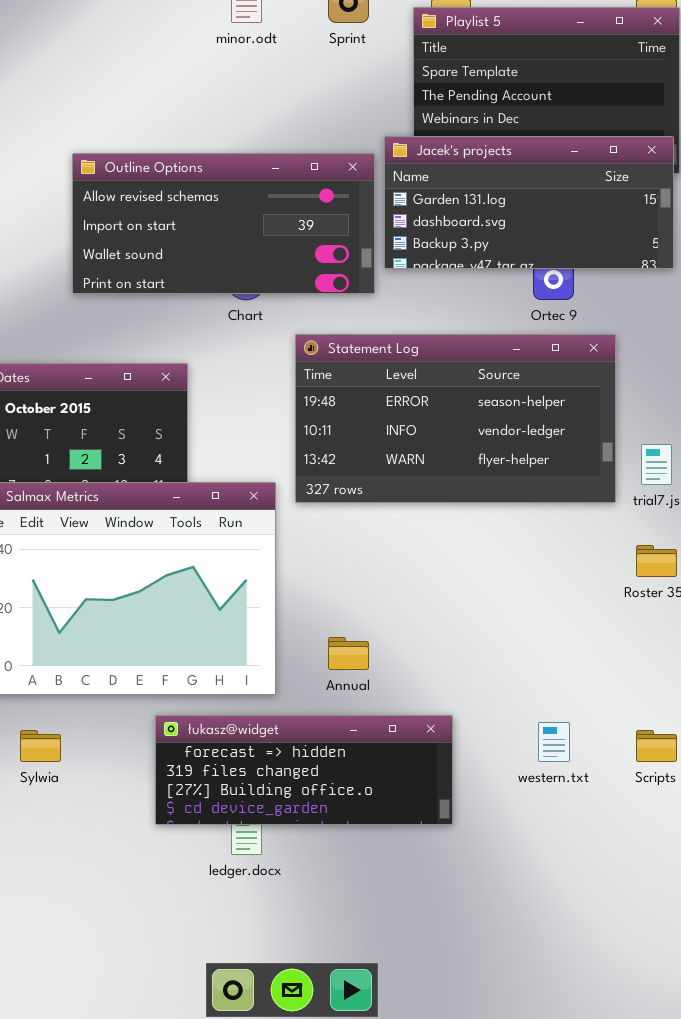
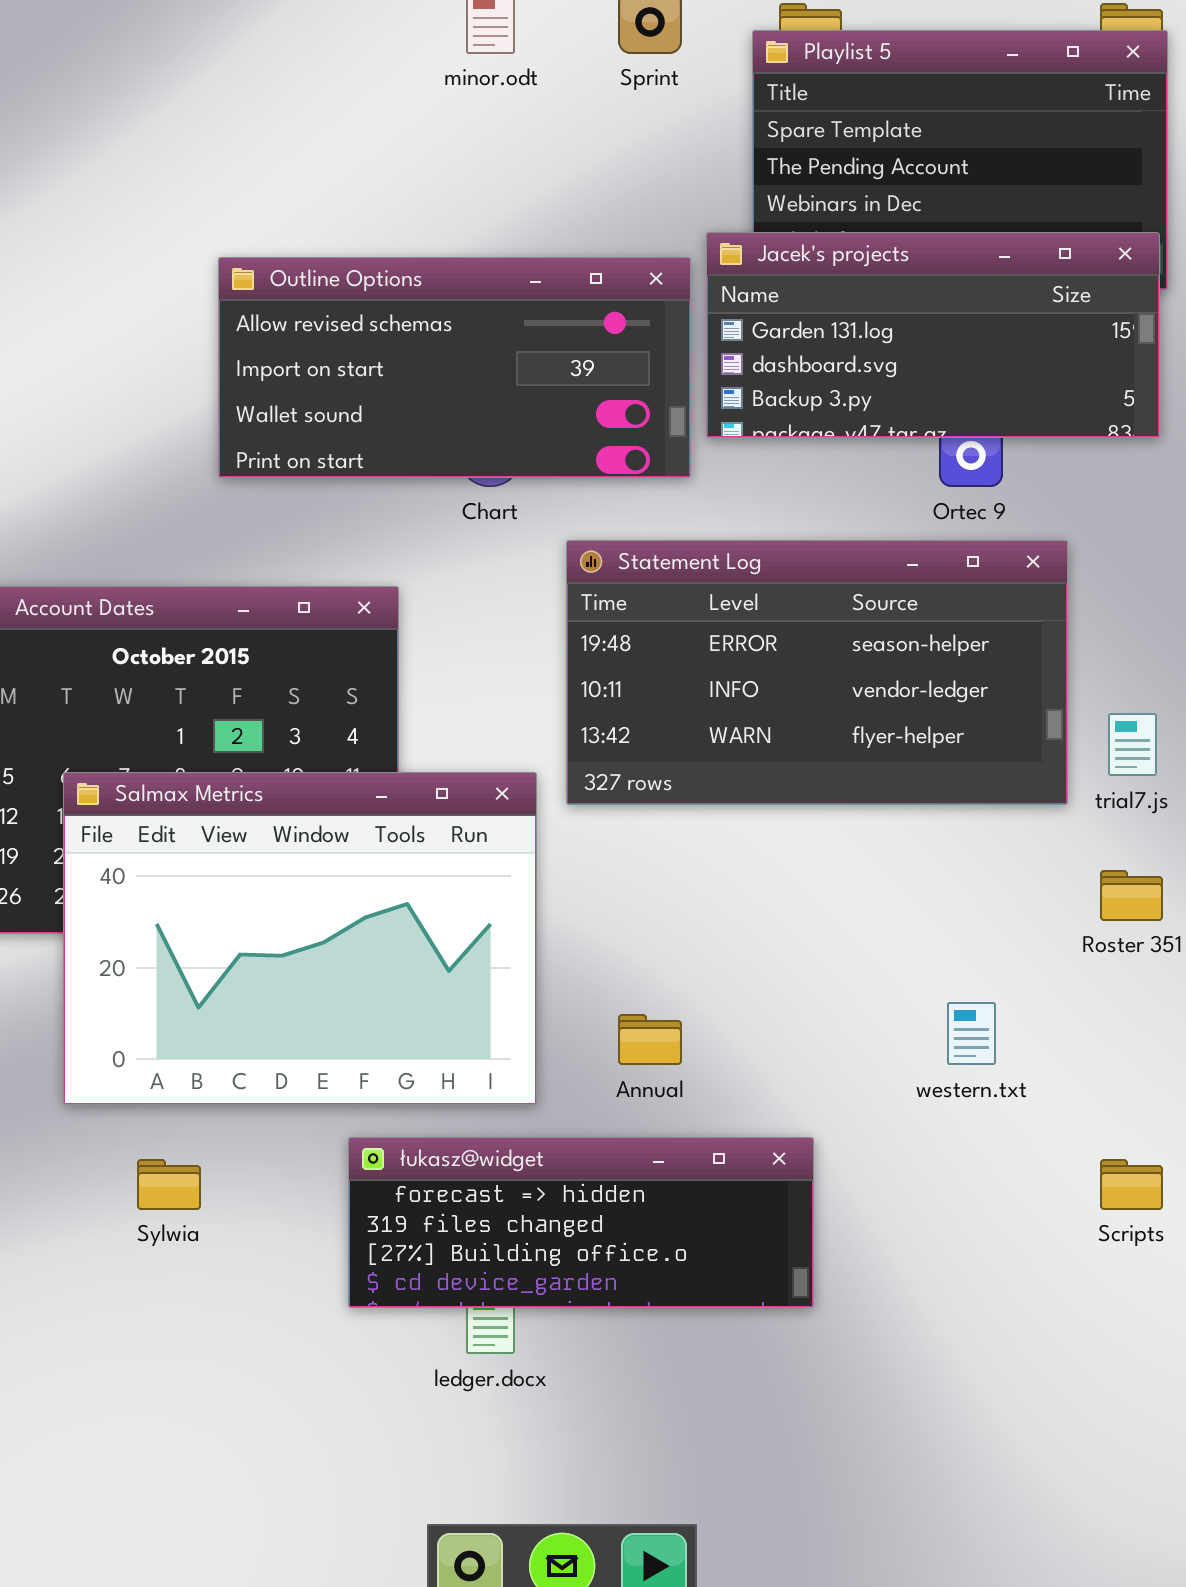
western.txt: [538,722,570,762] -> [947,1002,996,1065], moved

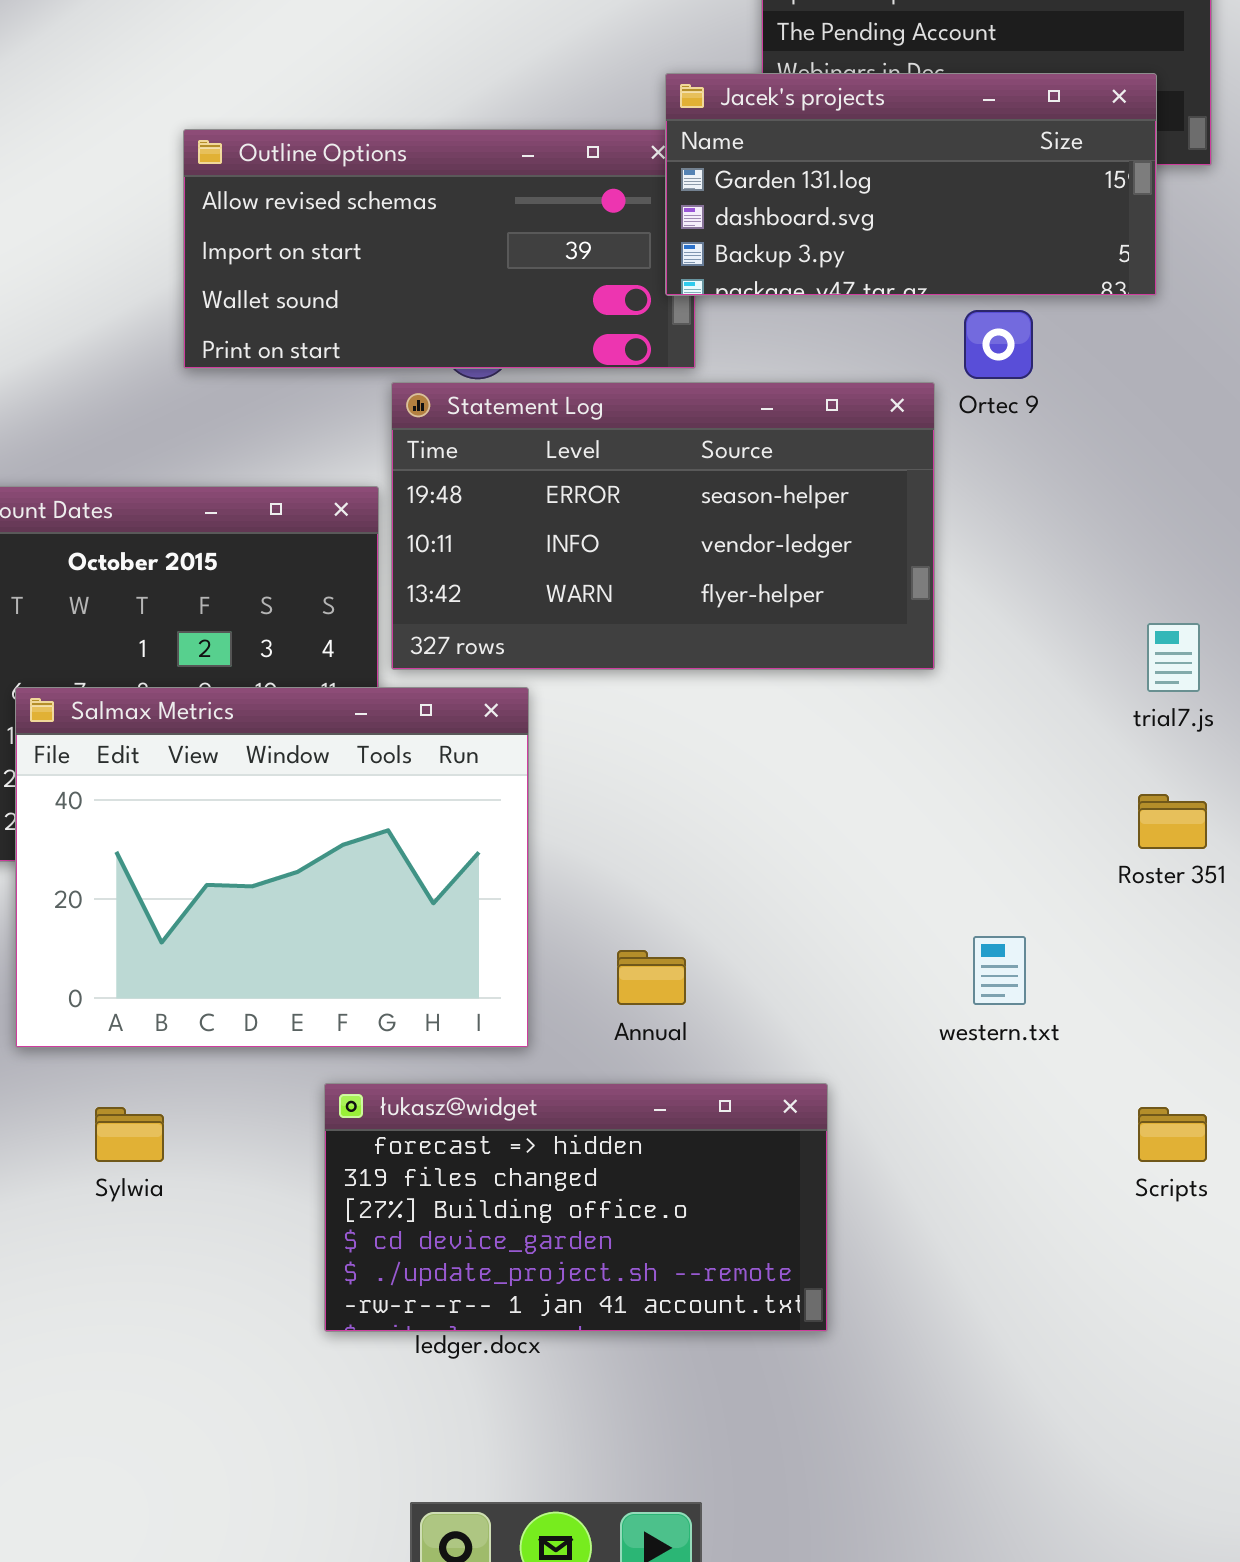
Jacek's projects: [706,232,1160,438] -> [665,73,1157,296], moved
Statement Log: [566,540,1068,805] -> [391,382,935,670], moved
łukasz@widget: [348,1137,814,1308] -> [324,1083,828,1332], resized

